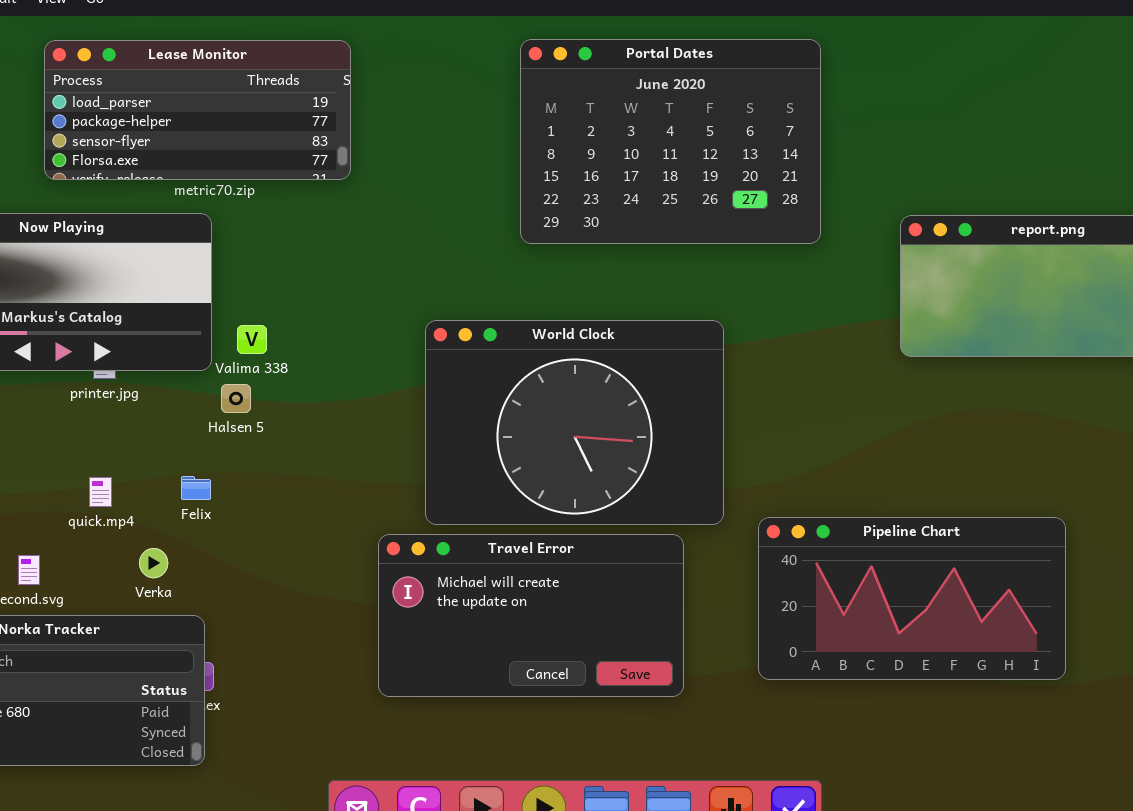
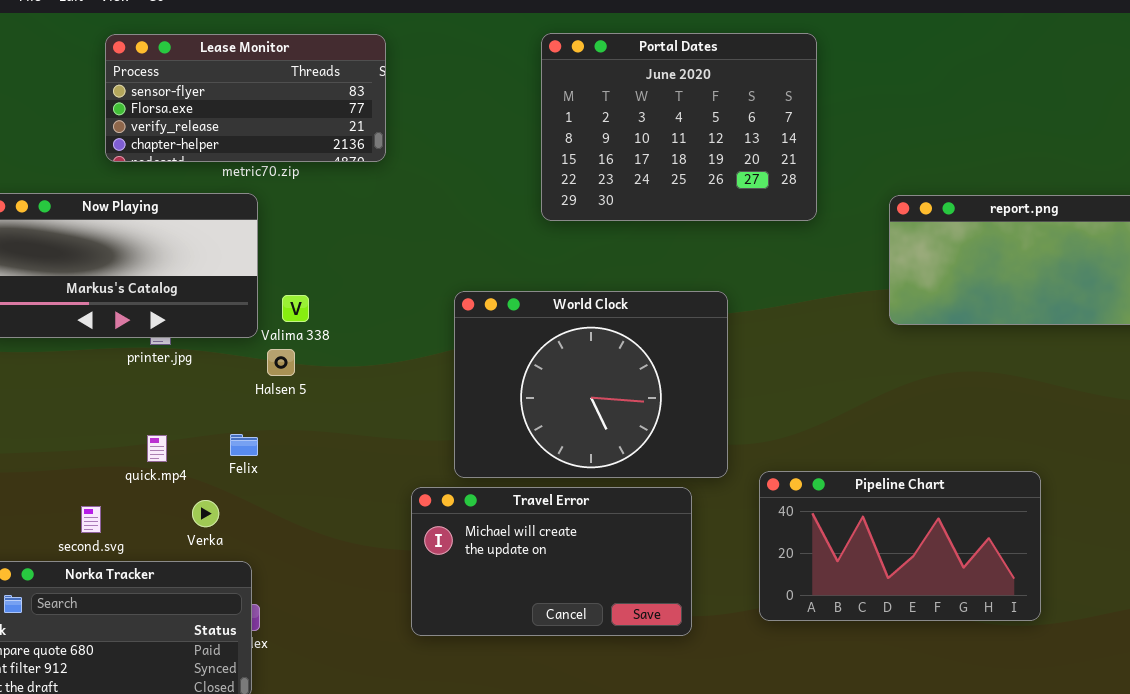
Lease Monitor: [44,40,351,180] -> [105,34,386,162], scrolled down 2 rows

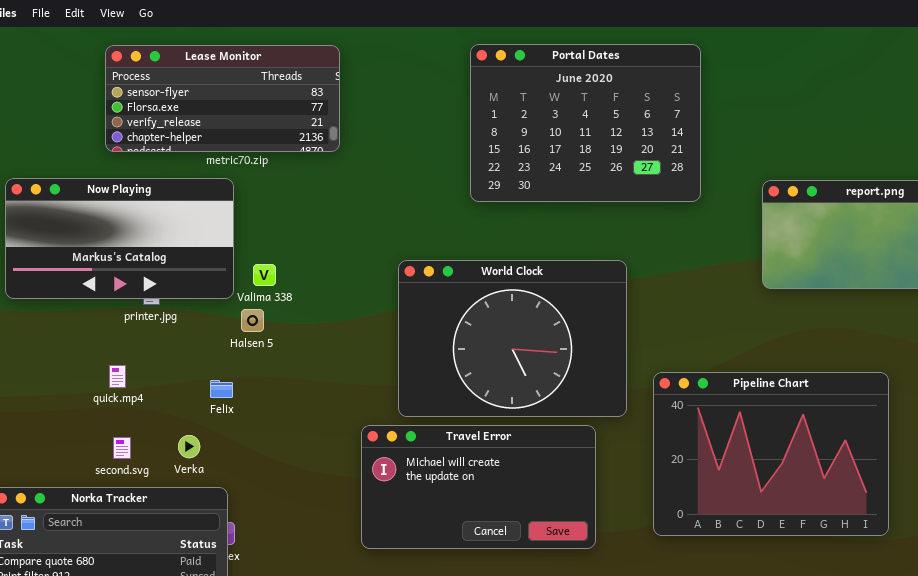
quick.mp4: [147,435,167,462] -> [109,365,126,388], moved
Pipeline Chart: [759,471,1041,621] -> [653,372,889,536], resized
second.svg: [81,506,101,533] -> [113,437,131,459], moved

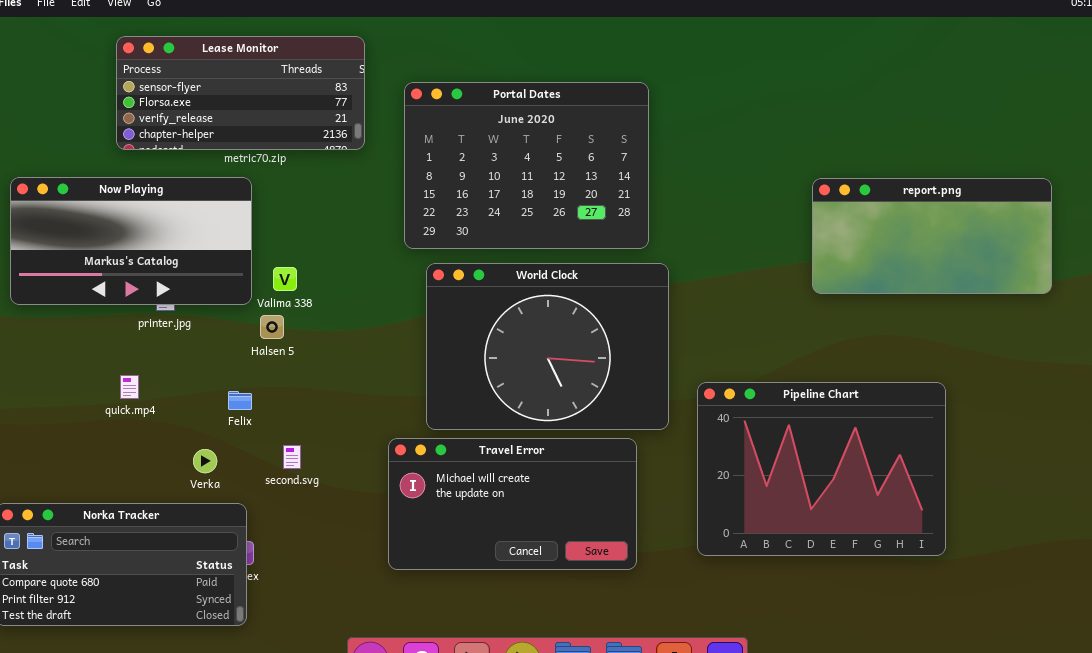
Portal Dates: [470,44,701,202] -> [404,82,649,249], moved
second.svg: [113,437,131,459] -> [283,445,301,469], moved

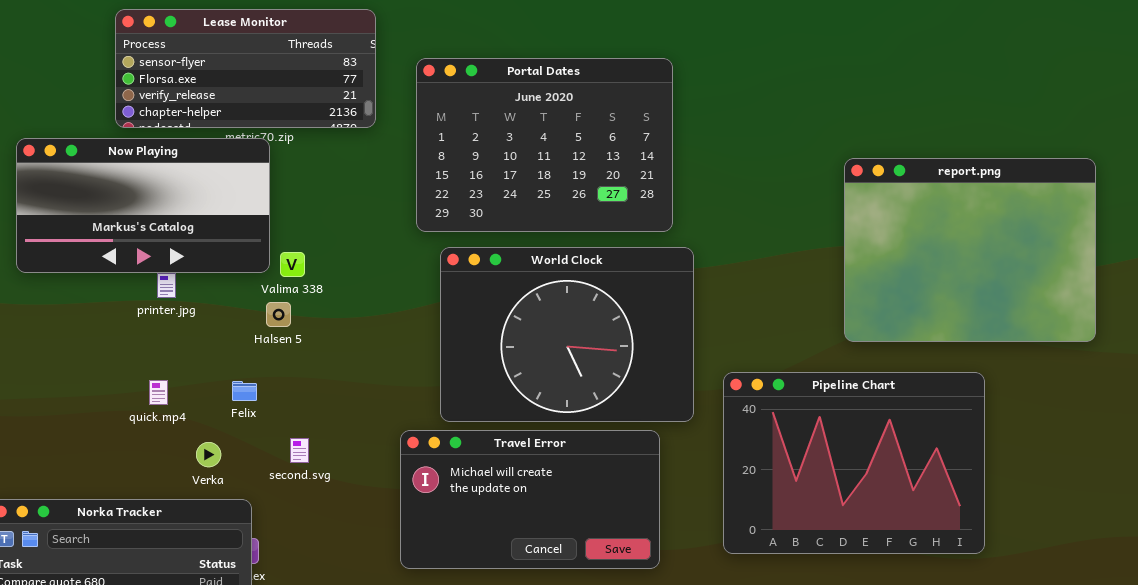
Now Playing: [10,177,252,305] -> [16,138,270,273], moved
report.png: [812,178,1052,294] -> [844,158,1096,342], resized
quick.mp4: [120,375,139,399] -> [149,380,168,405], moved

